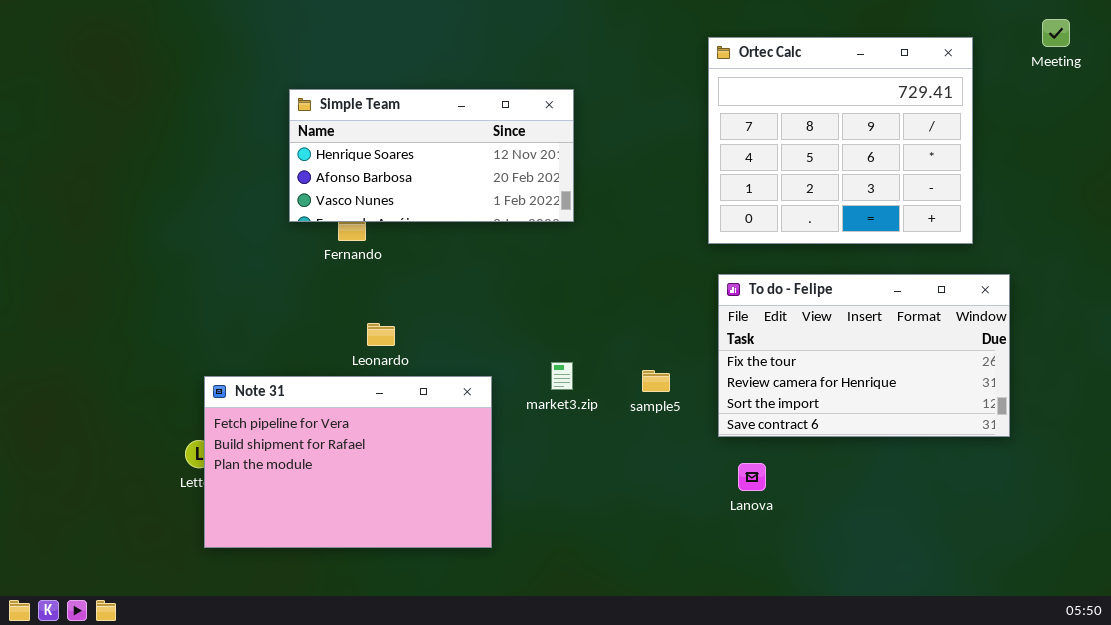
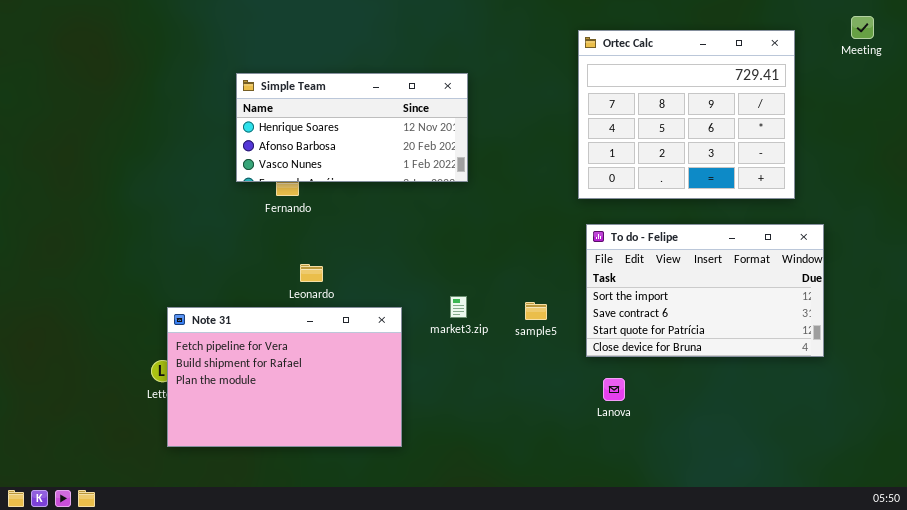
To do - Felipe: [718,274,1010,437] -> [586,224,824,357], scrolled down 2 rows

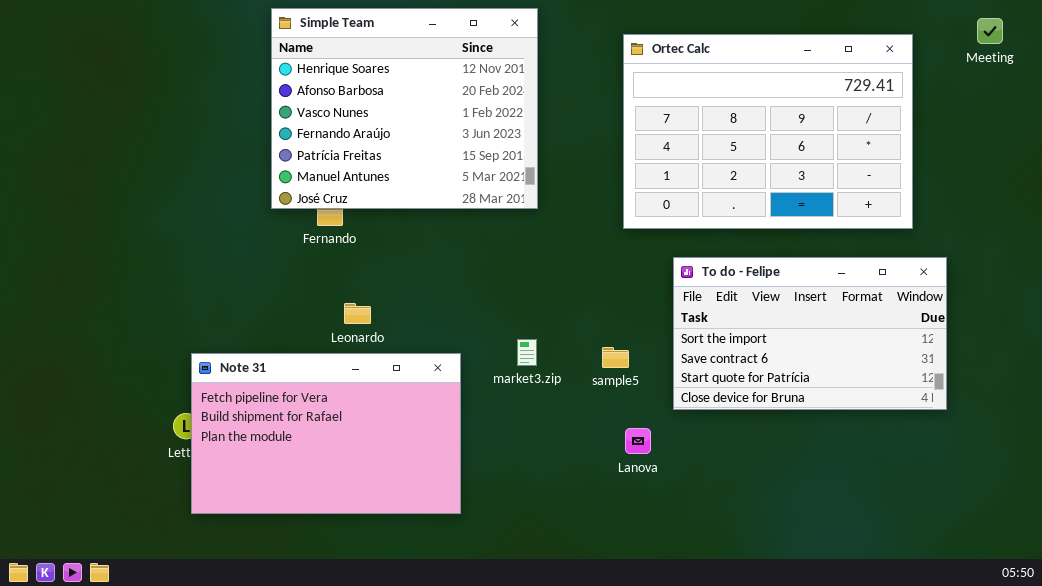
Ortec Calc: [578,30,795,199] -> [623,34,913,229], resized
Simple Team: [236,73,468,182] -> [271,8,538,209], resized
Lanova: [603,378,625,401] -> [625,428,651,454], moved

